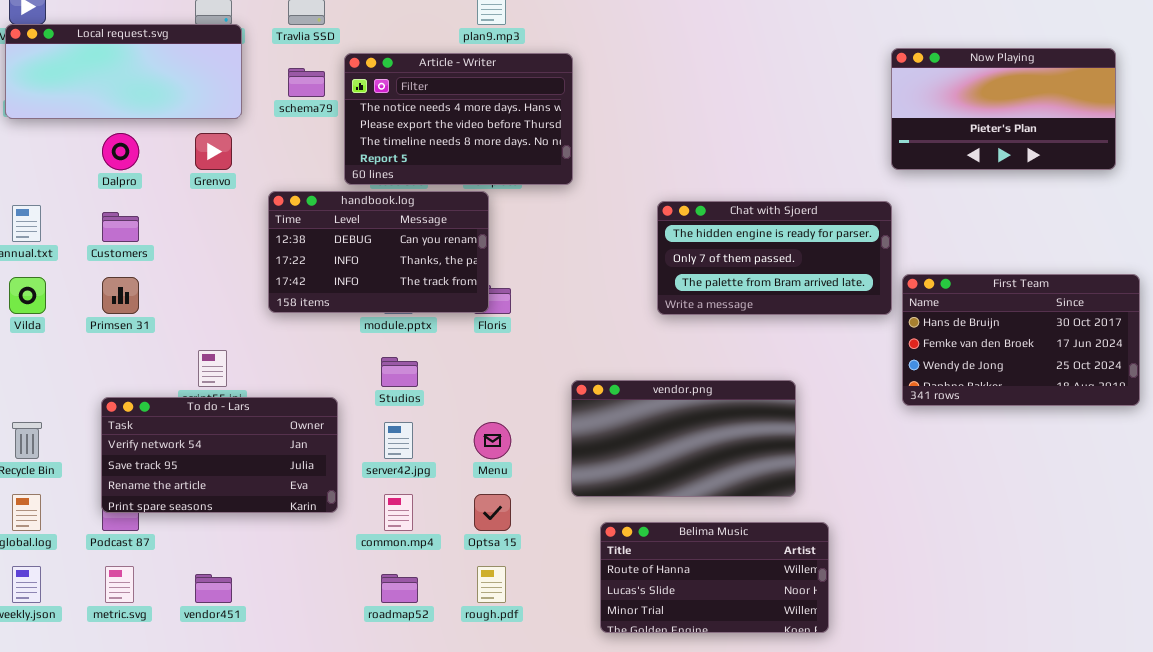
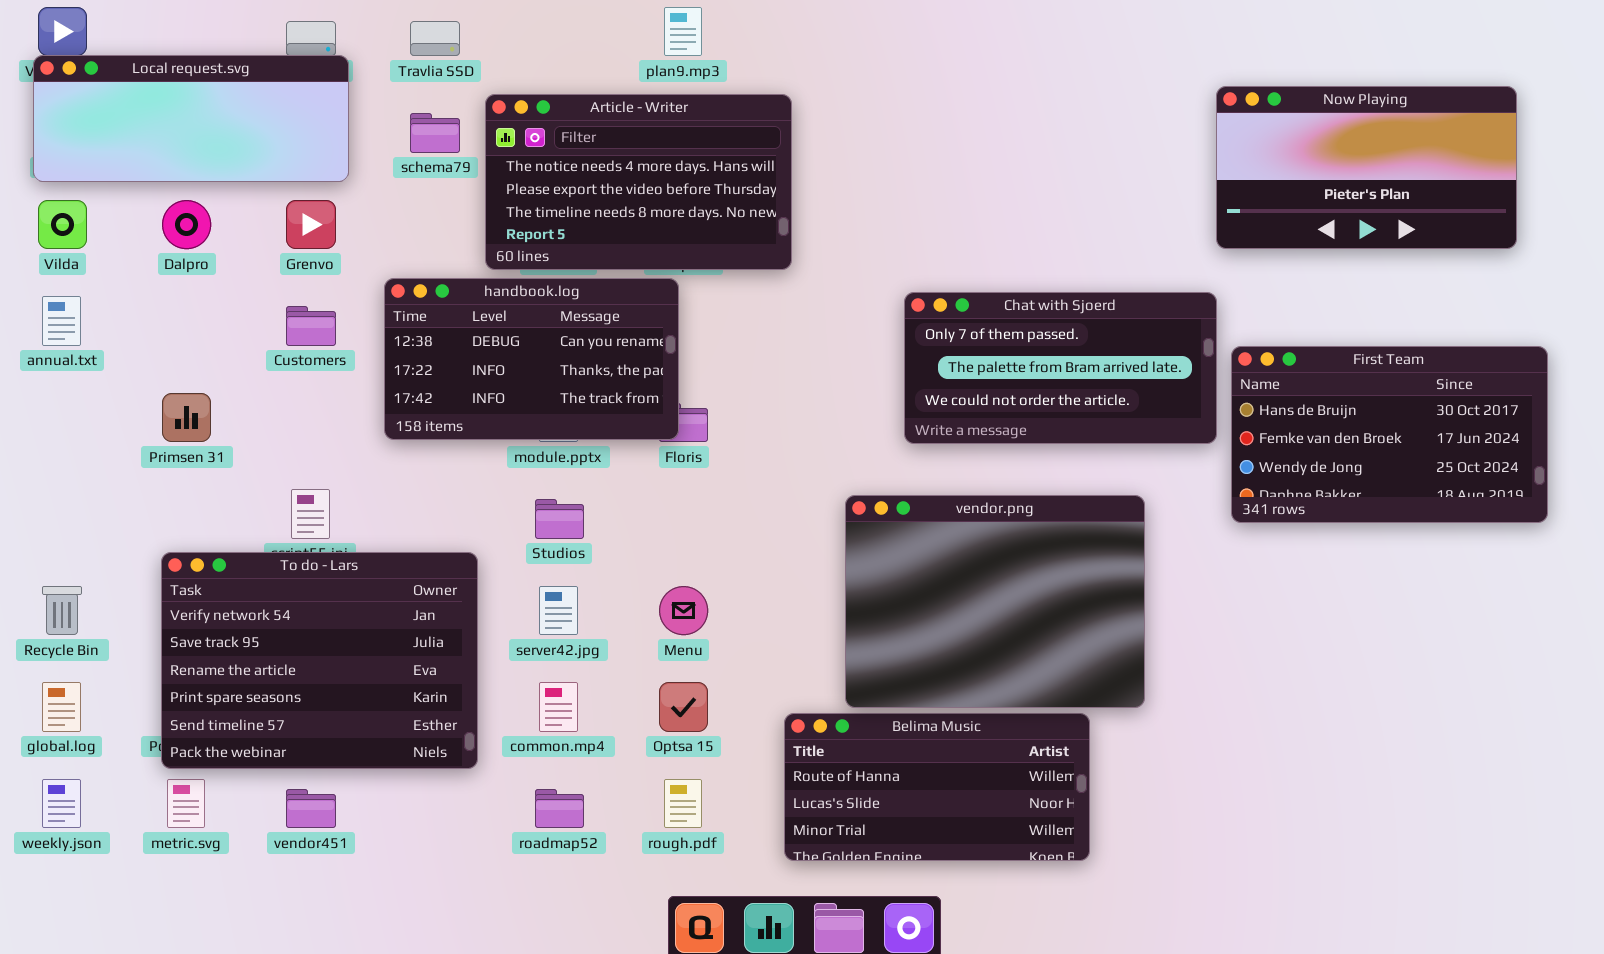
Chat with Sjoerd: [657,201,892,315] -> [904,292,1217,444], scrolled down 1 row
Customers: [102,212,139,242] -> [286,306,336,346], moved
First Team: [902,274,1140,406] -> [1231,346,1548,523], moved
Vilda: [9,277,46,314] -> [38,200,87,249], moved
vendor.png: [571,380,796,497] -> [845,495,1145,708], moved, resized
To do - Lars: [101,397,338,513] -> [161,552,478,769], resized
Belima Music: [600,522,829,633] -> [784,713,1090,861], moved

